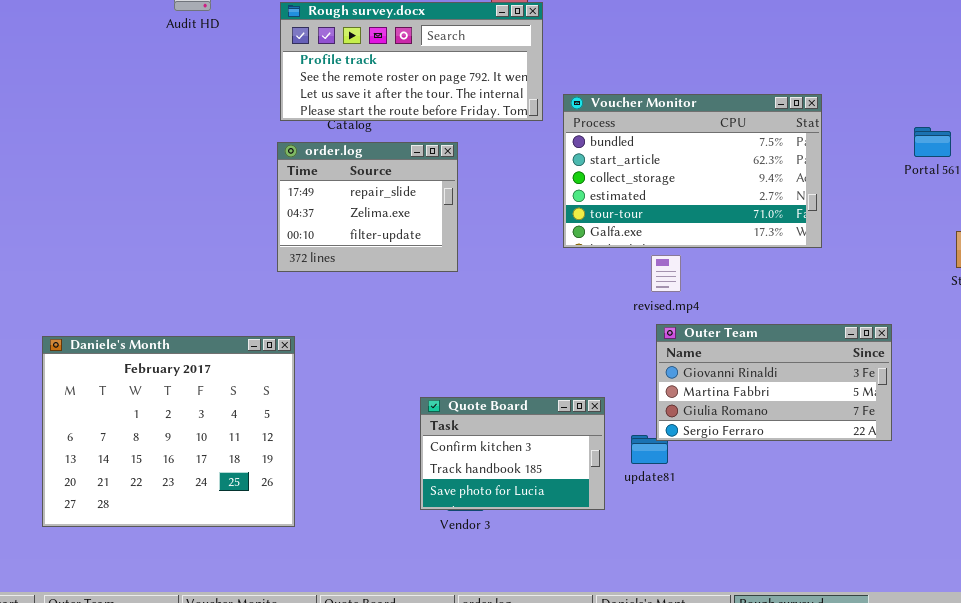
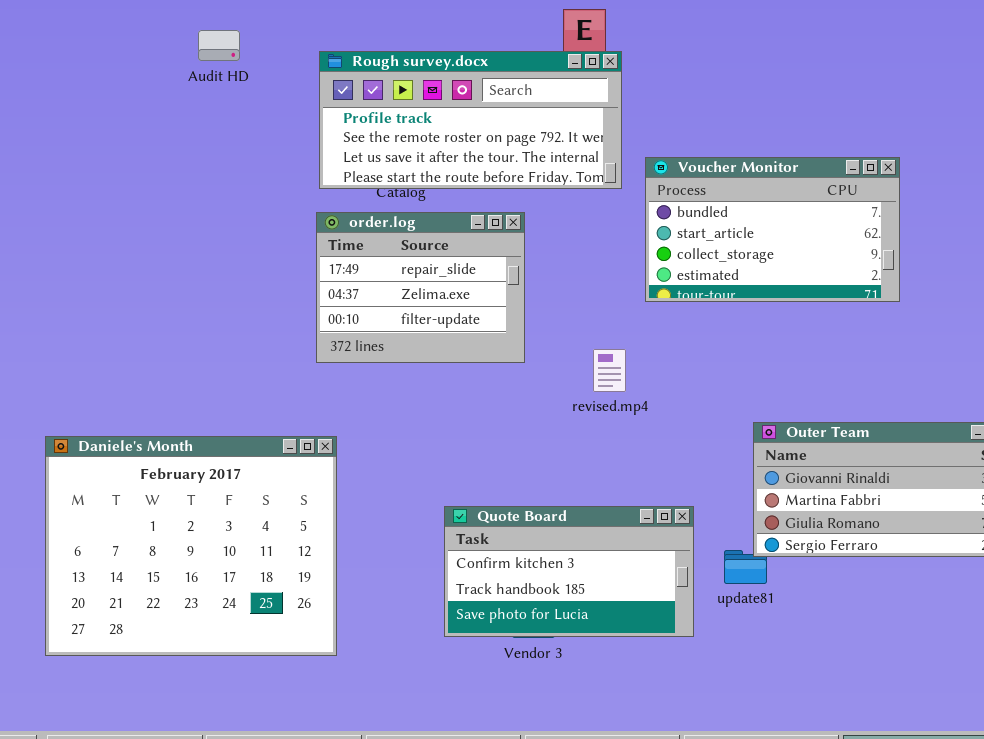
Voucher Monitor: [563,94,822,248] -> [645,157,900,302], resized
revised.mp4: [651,255,681,292] -> [593,349,626,392], moved
Quote Board: [420,397,605,510] -> [444,506,694,637], resized

